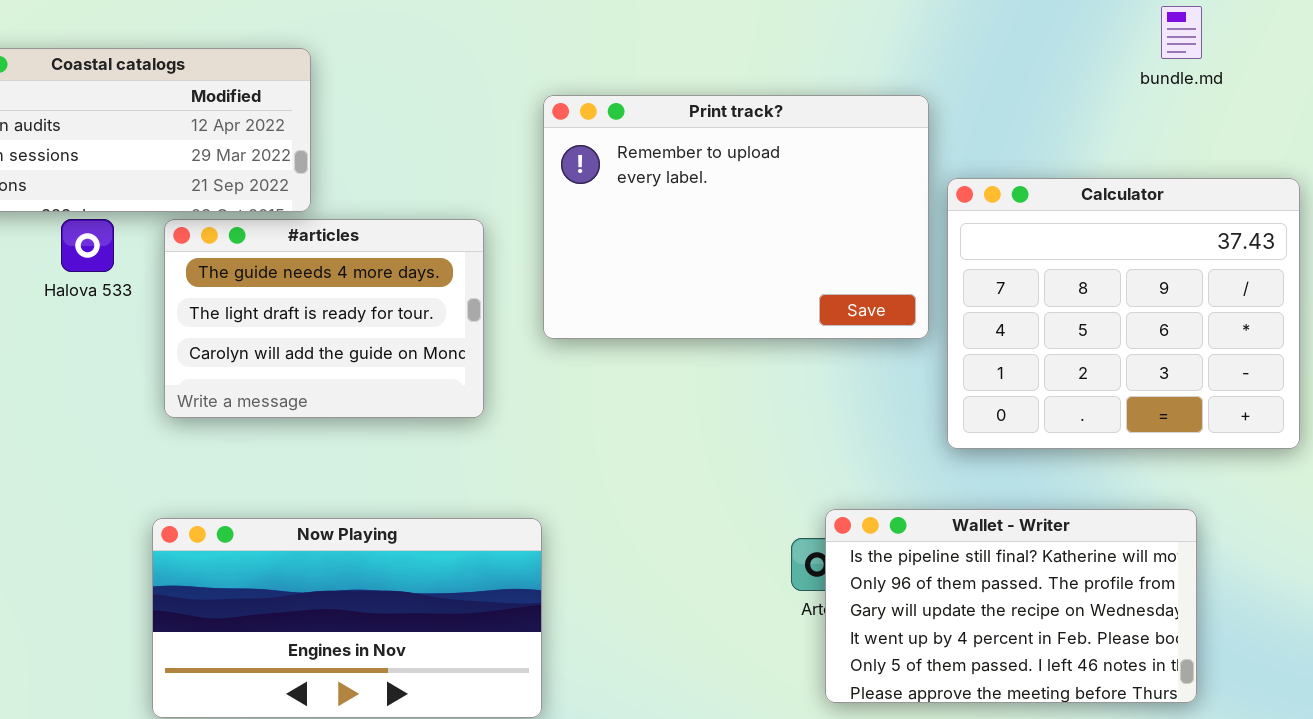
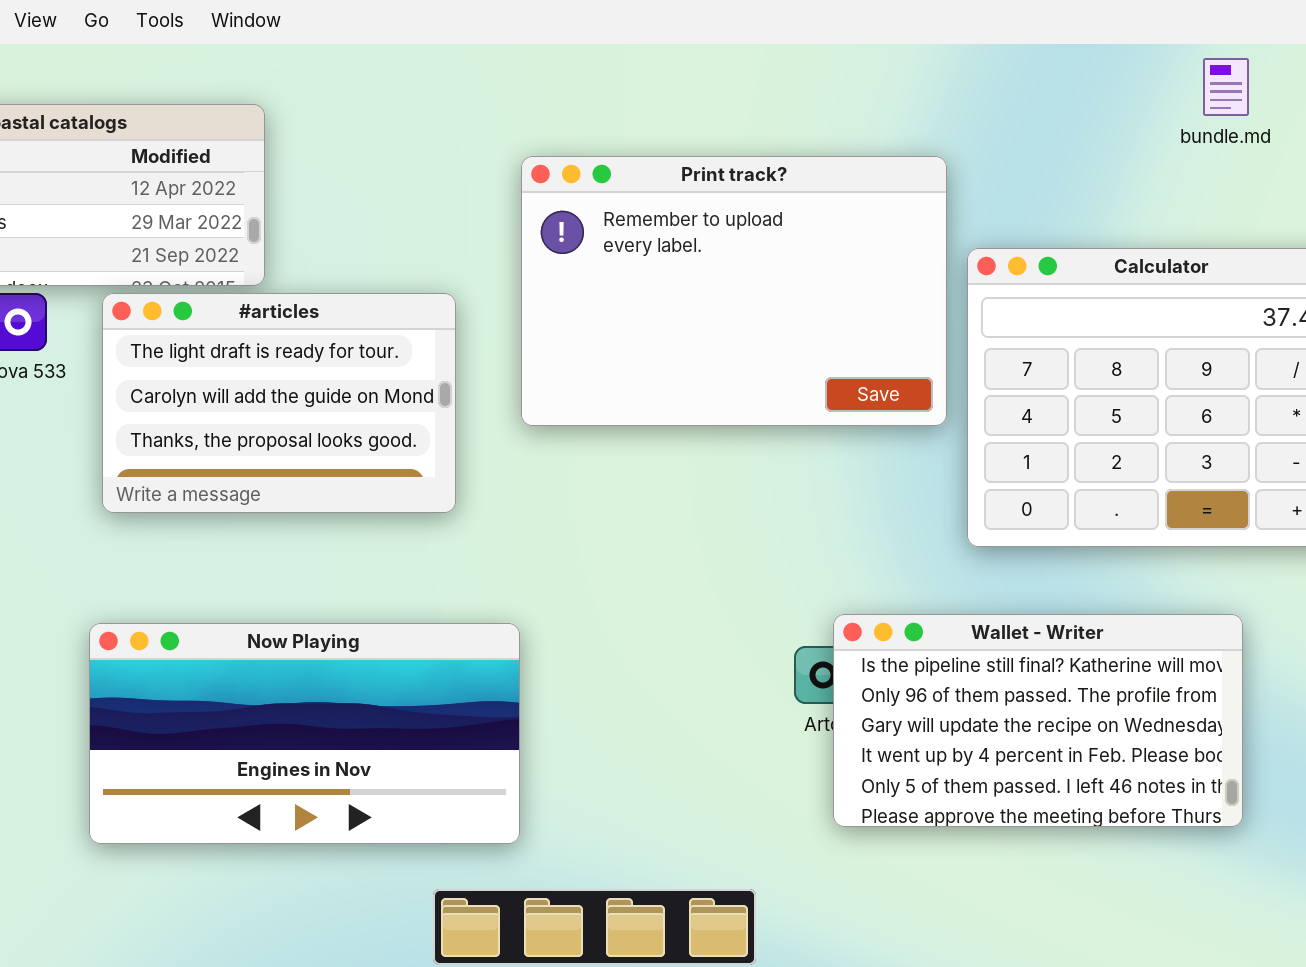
#articles: [164,219,484,418] -> [102,293,456,513], scrolled down 1 row

